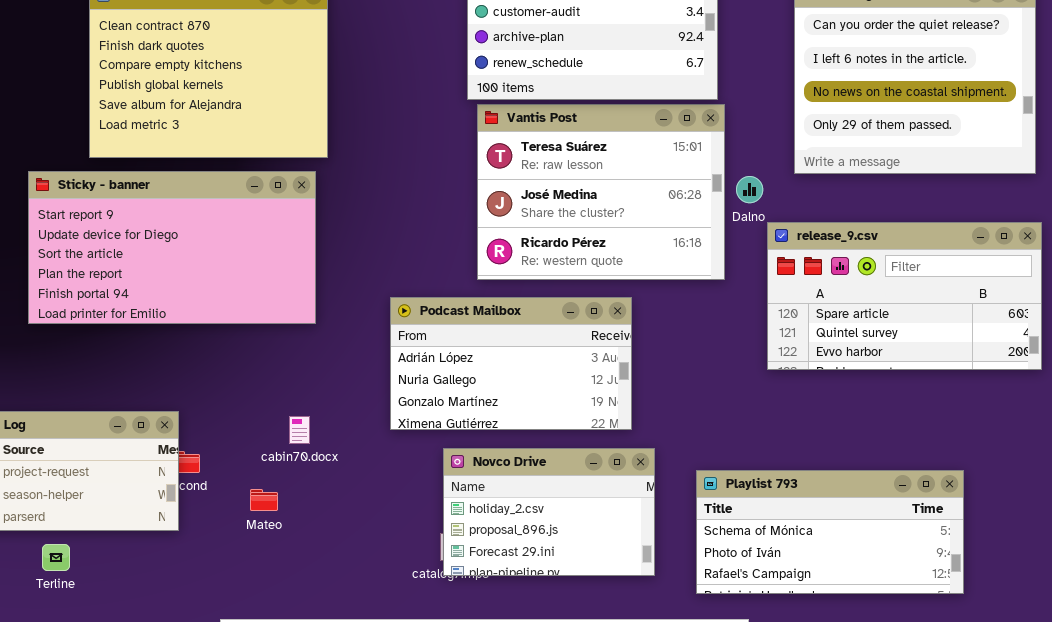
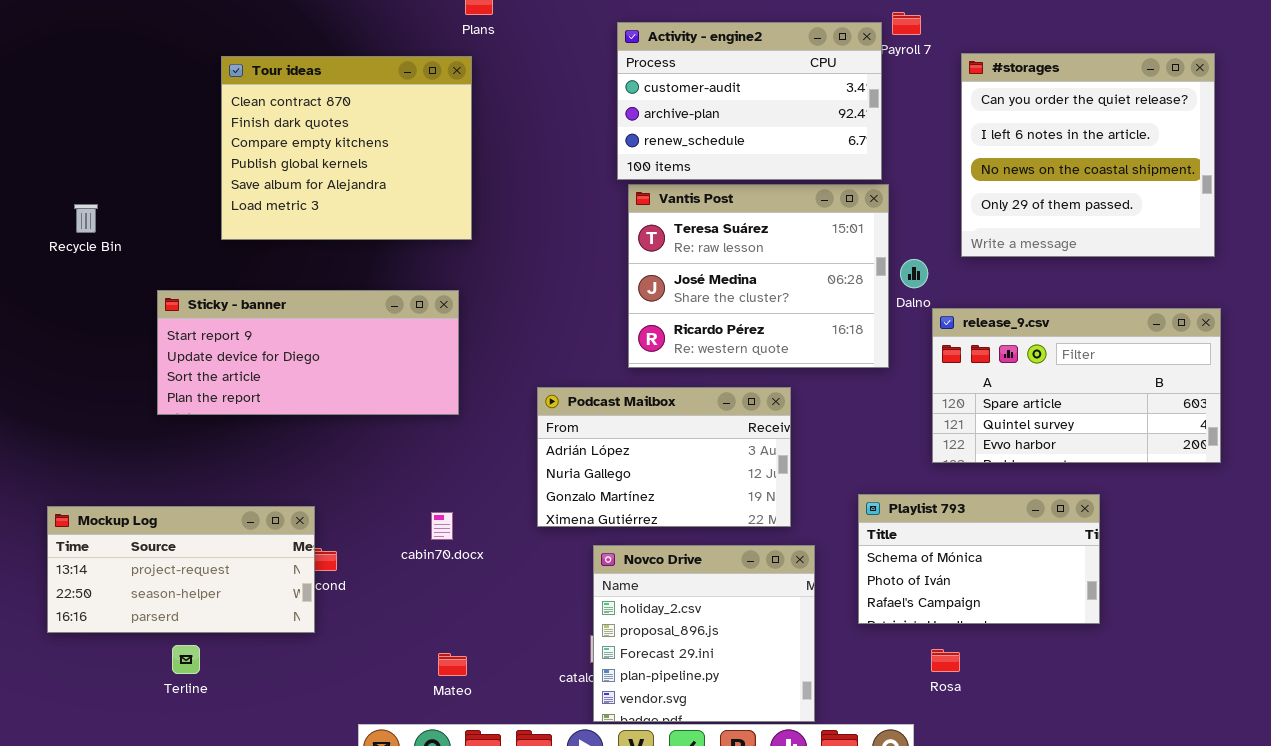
Sticky - banner: [28,171,316,324] -> [157,290,459,415], resized
Novco Drive: [443,448,655,576] -> [593,545,815,722], resized
Playlist 793: [696,470,964,594] -> [858,494,1100,624], moved, resized
Mateo: [250,489,278,511] -> [438,653,467,676], moved

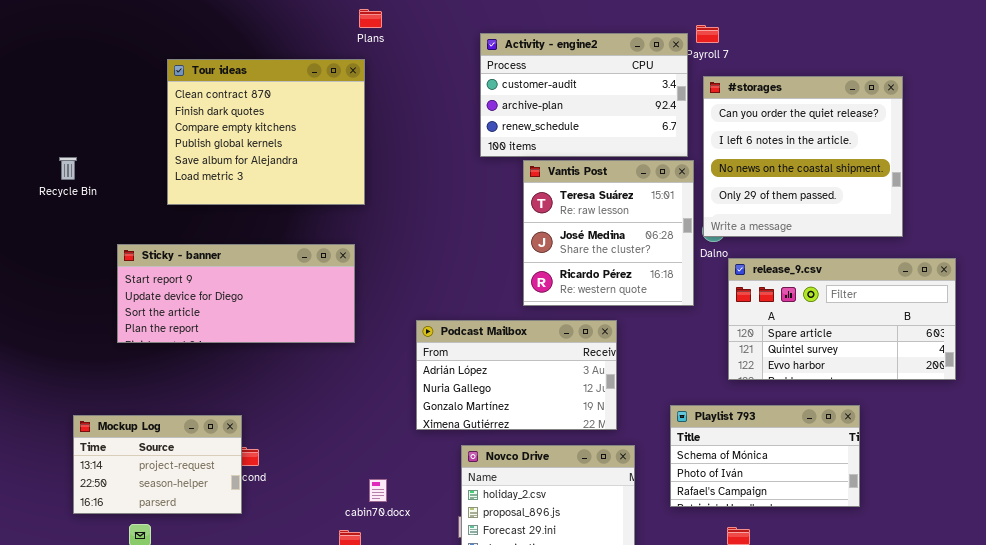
#storages: [961,53,1215,257] -> [703,76,903,237], moved
Vantis Post: [628,184,889,368] -> [523,160,694,306], resized
Recycle Bin: [74,204,98,233] -> [59,157,77,180], moved
Mockup Log: [47,506,315,633] -> [73,415,242,514], resized
cabin70.docx: [431,512,453,540] -> [369,479,387,502], moved

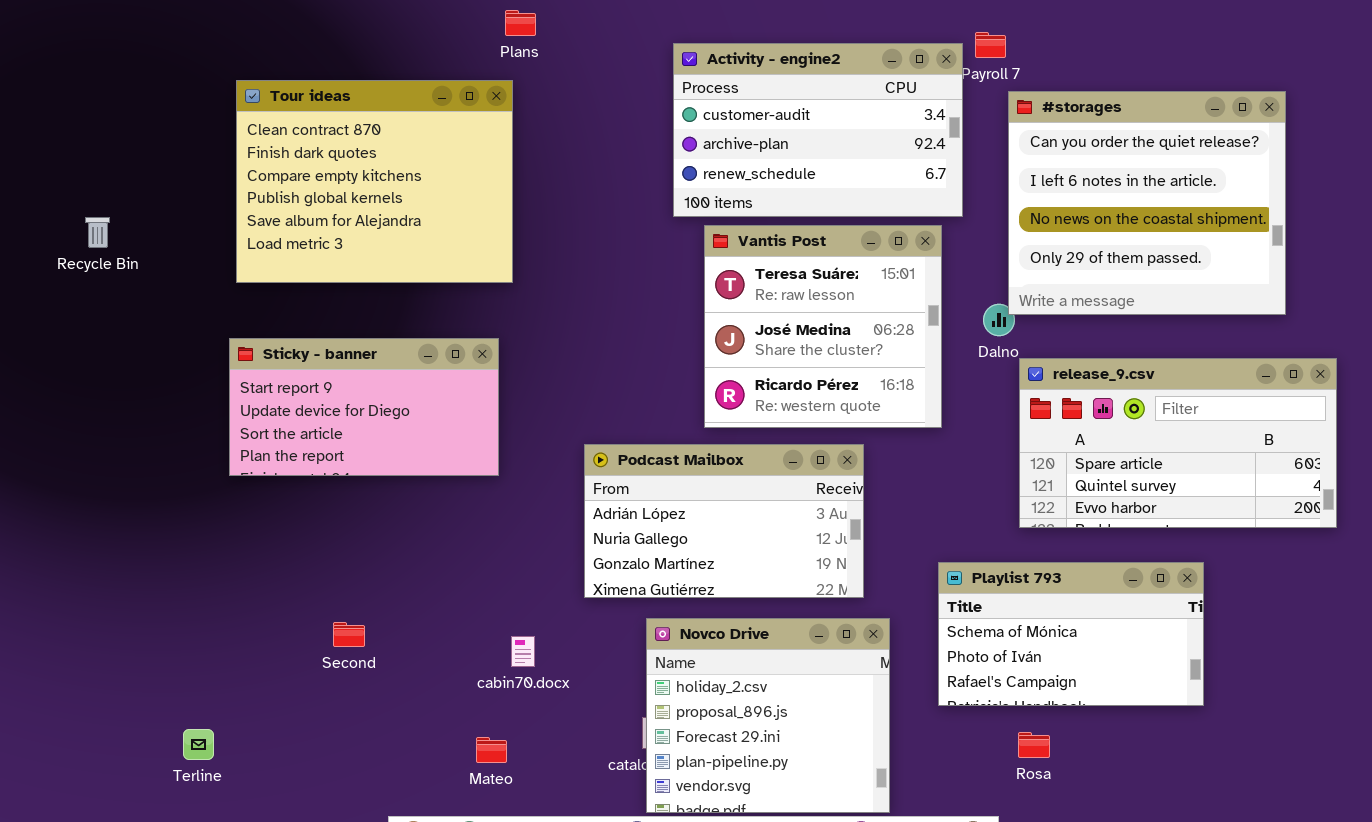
#storages: [703,76,903,237] -> [1008,91,1286,315], moved
Vantis Post: [523,160,694,306] -> [704,225,942,428], moved
Sticky - banner: [117,244,355,343] -> [229,338,499,476], resized
Mockup Log: [73,415,242,514] -> none, closed
cabin70.docx: [369,479,387,502] -> [511,636,535,667], moved

